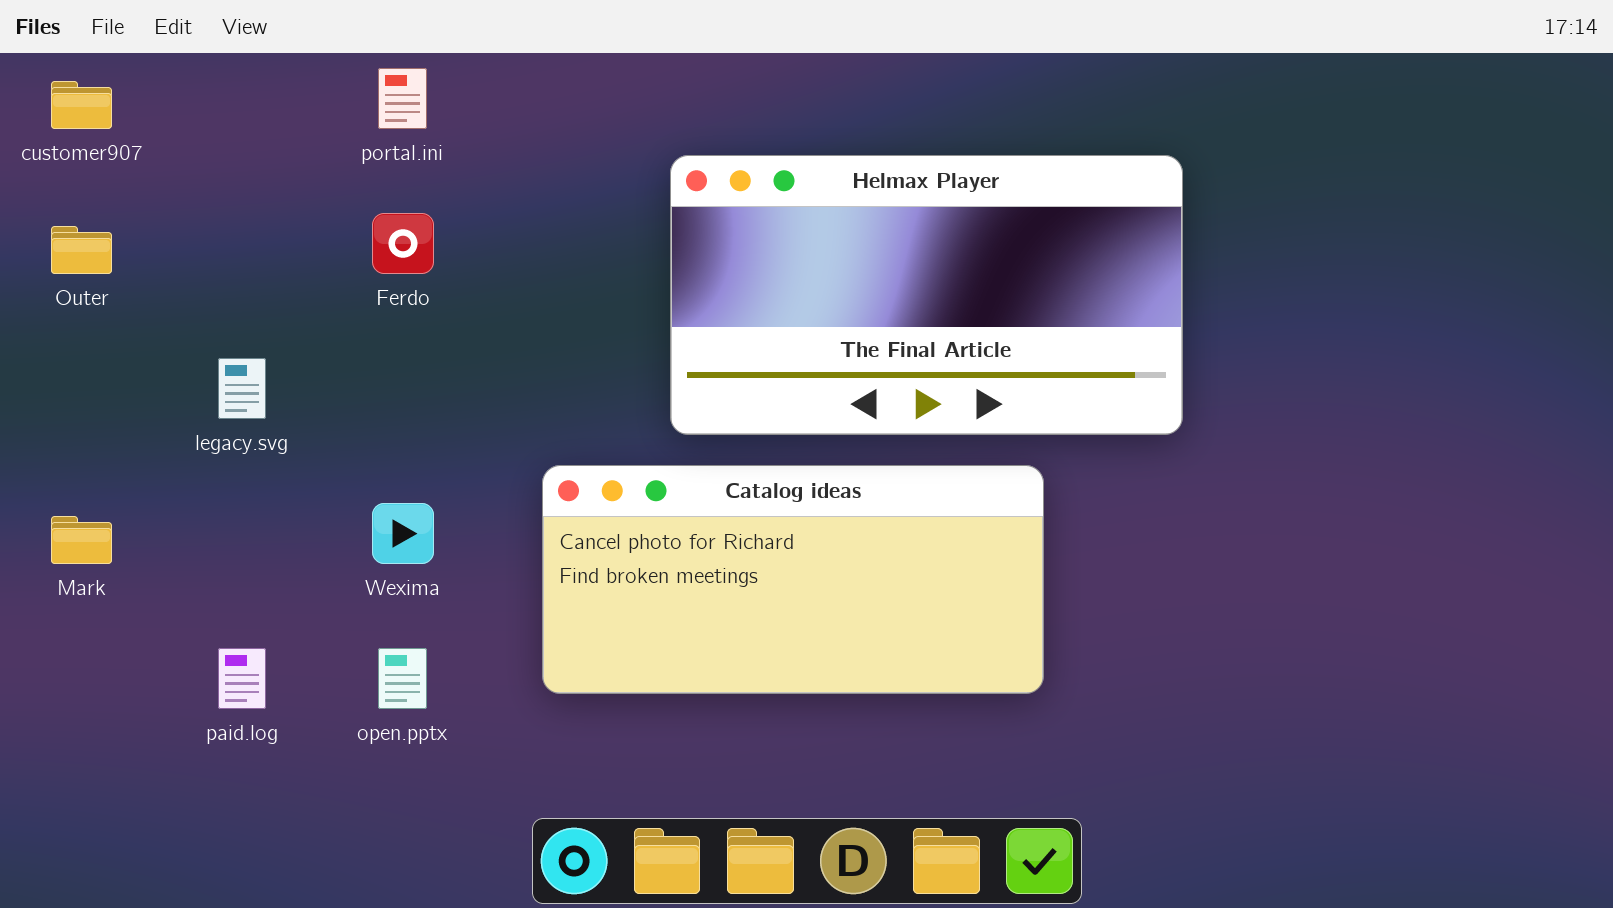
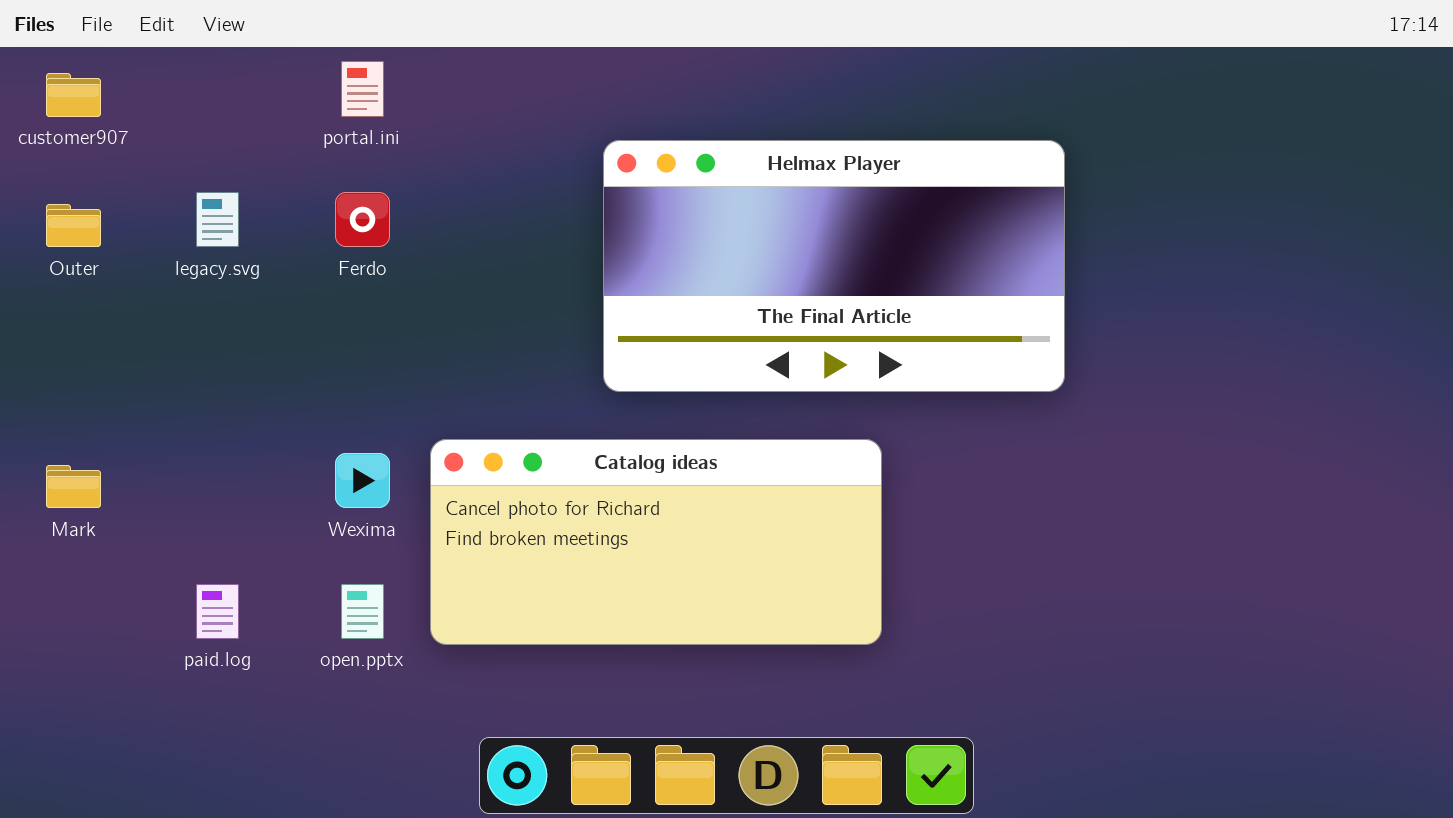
legacy.svg: [218,358,266,419] -> [196,192,239,247], moved
Catalog ideas: [542,465,1044,694] -> [430,439,882,645], moved

